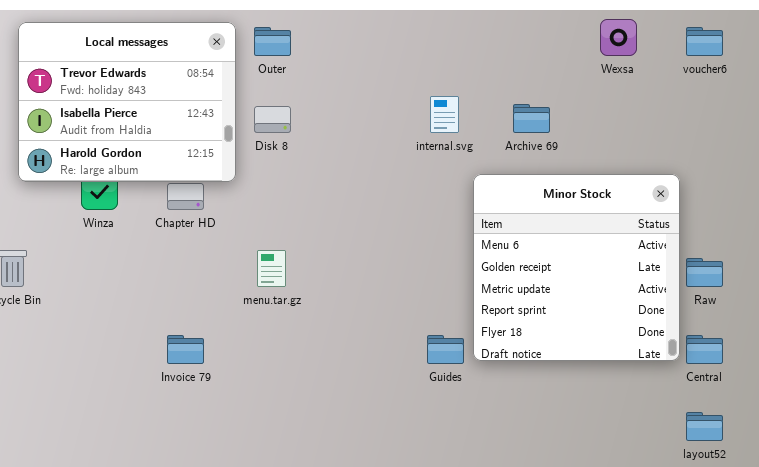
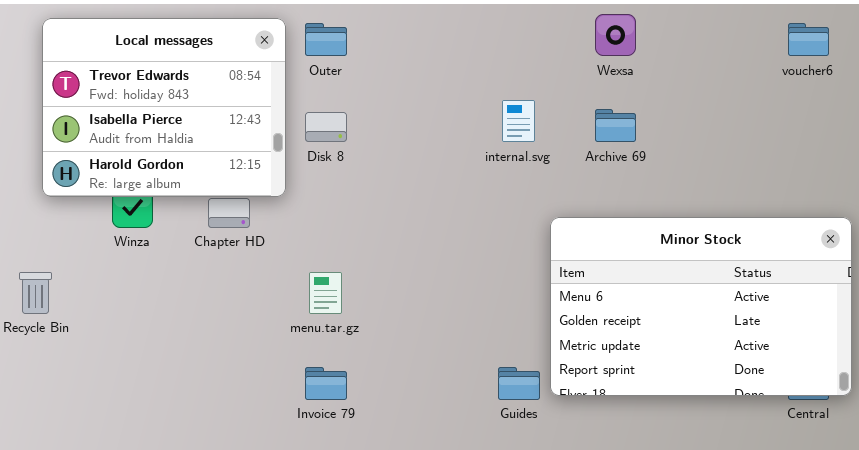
Wexsa: [600,19,637,56] -> [595,14,636,56], moved
Minor Stock: [473,174,680,361] -> [550,217,852,396], resized
Invoice 79: [167,335,204,364] -> [305,367,347,400], moved

